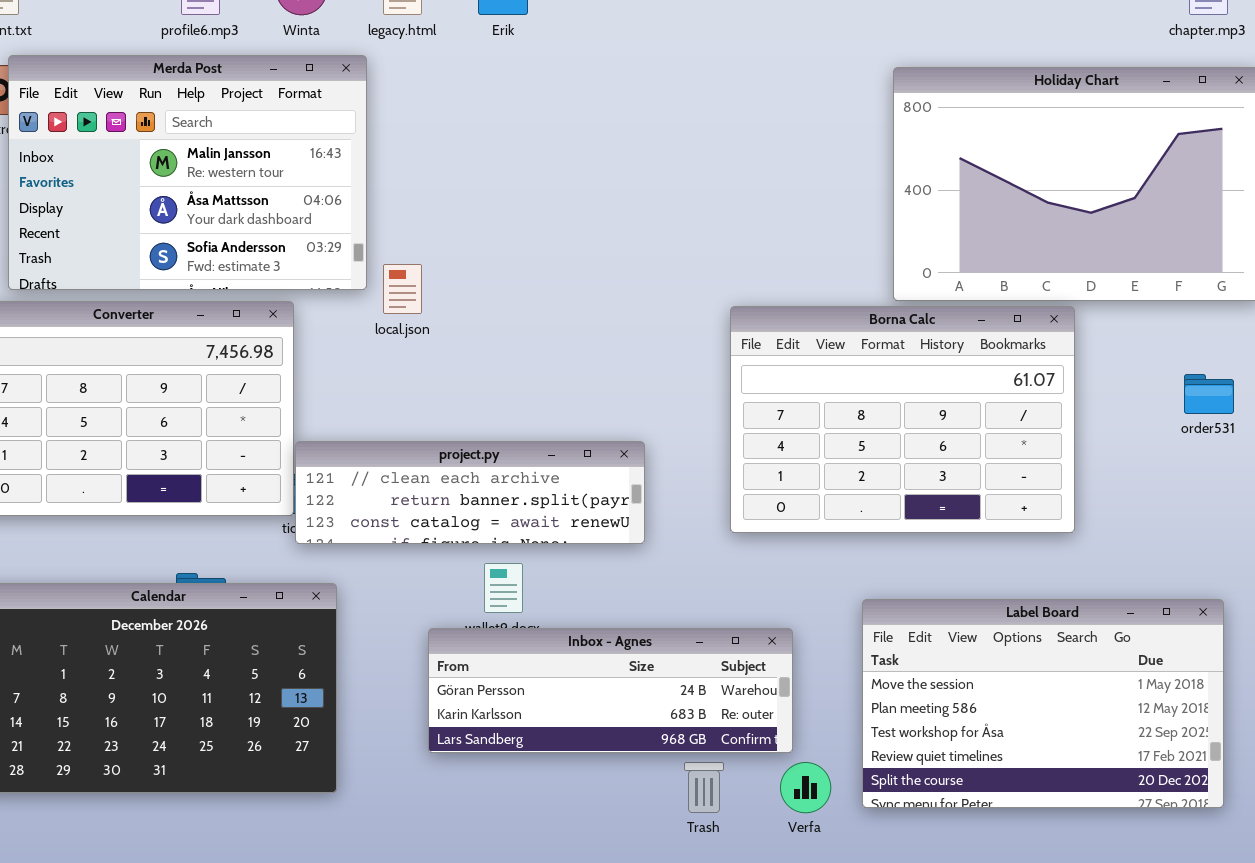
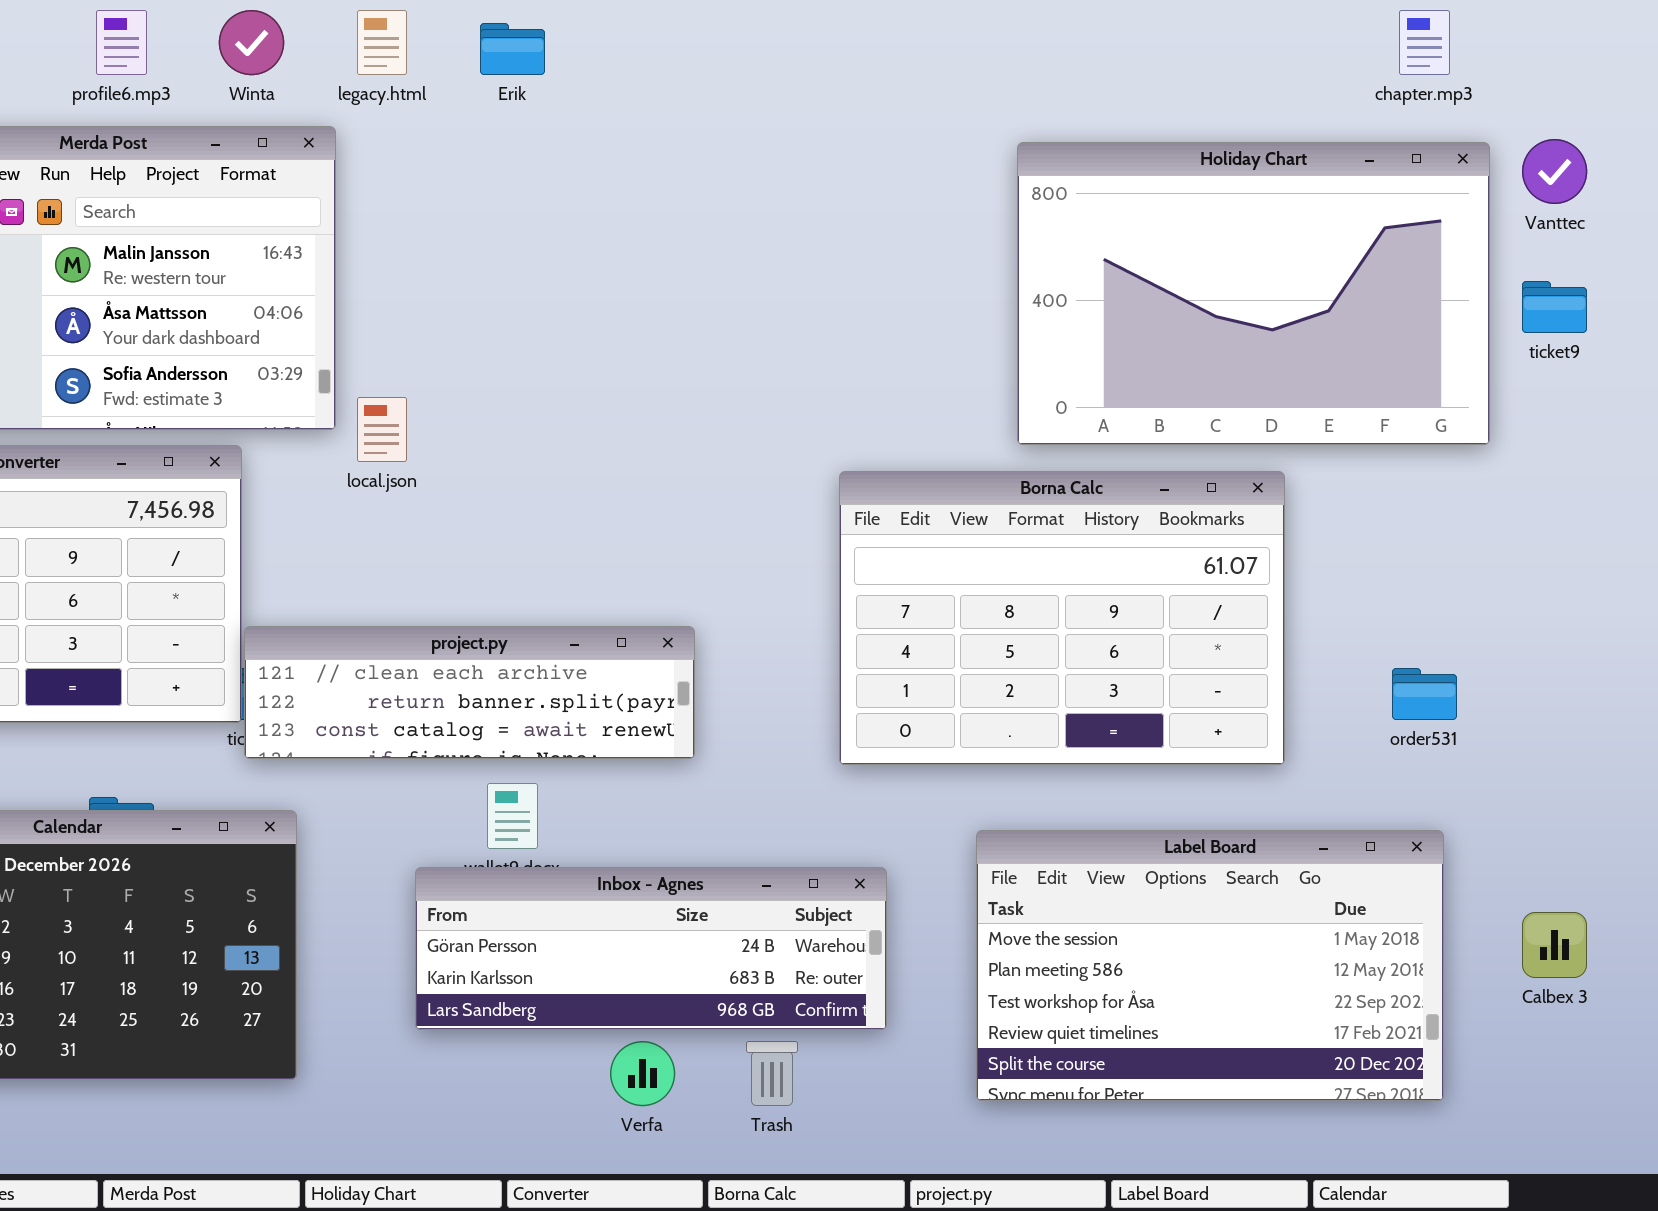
Borna Calc: [730,306,1075,533] -> [839,471,1285,765], moved
order531: [1184,374,1234,414] -> [1392,668,1457,720], moved
Verfa: [780,762,831,813] -> [610,1041,675,1106], moved

